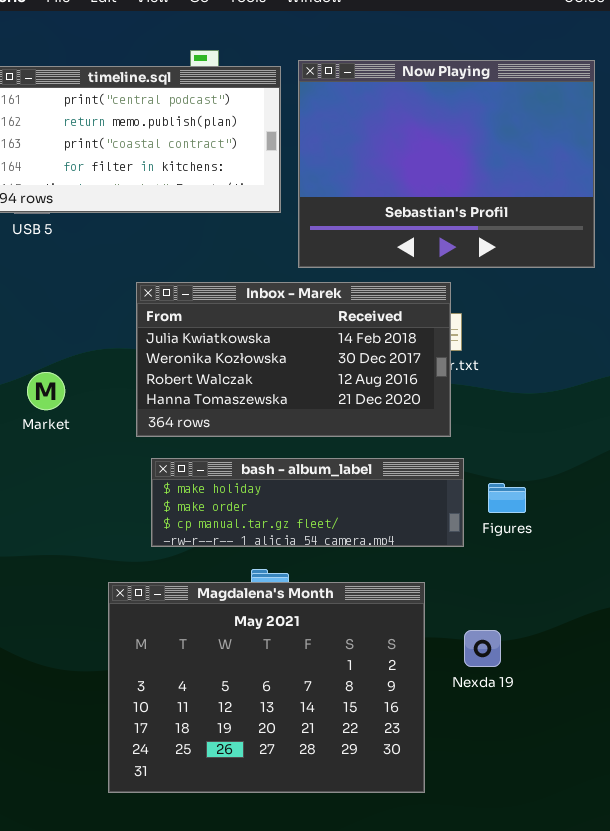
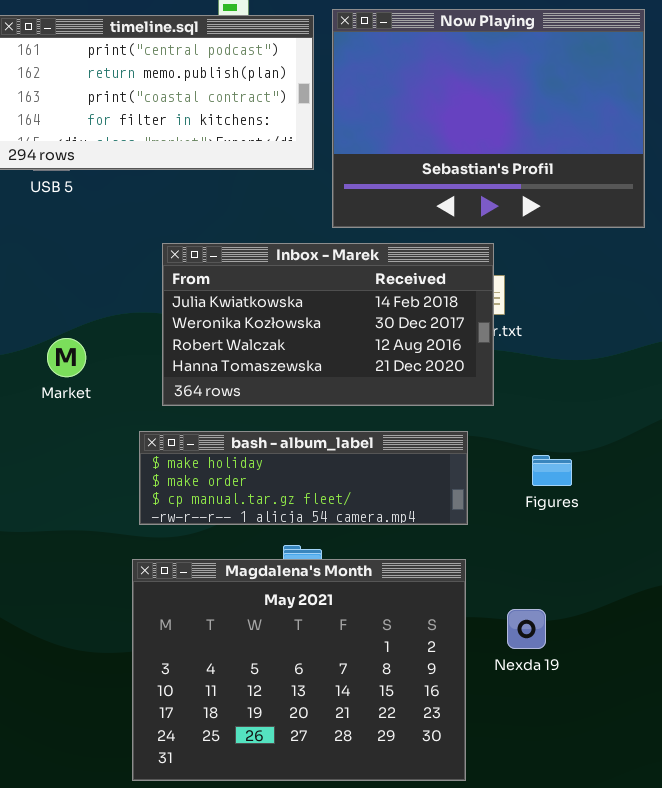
bash - album_label: [151,458,464,547] -> [139,431,468,525], moved

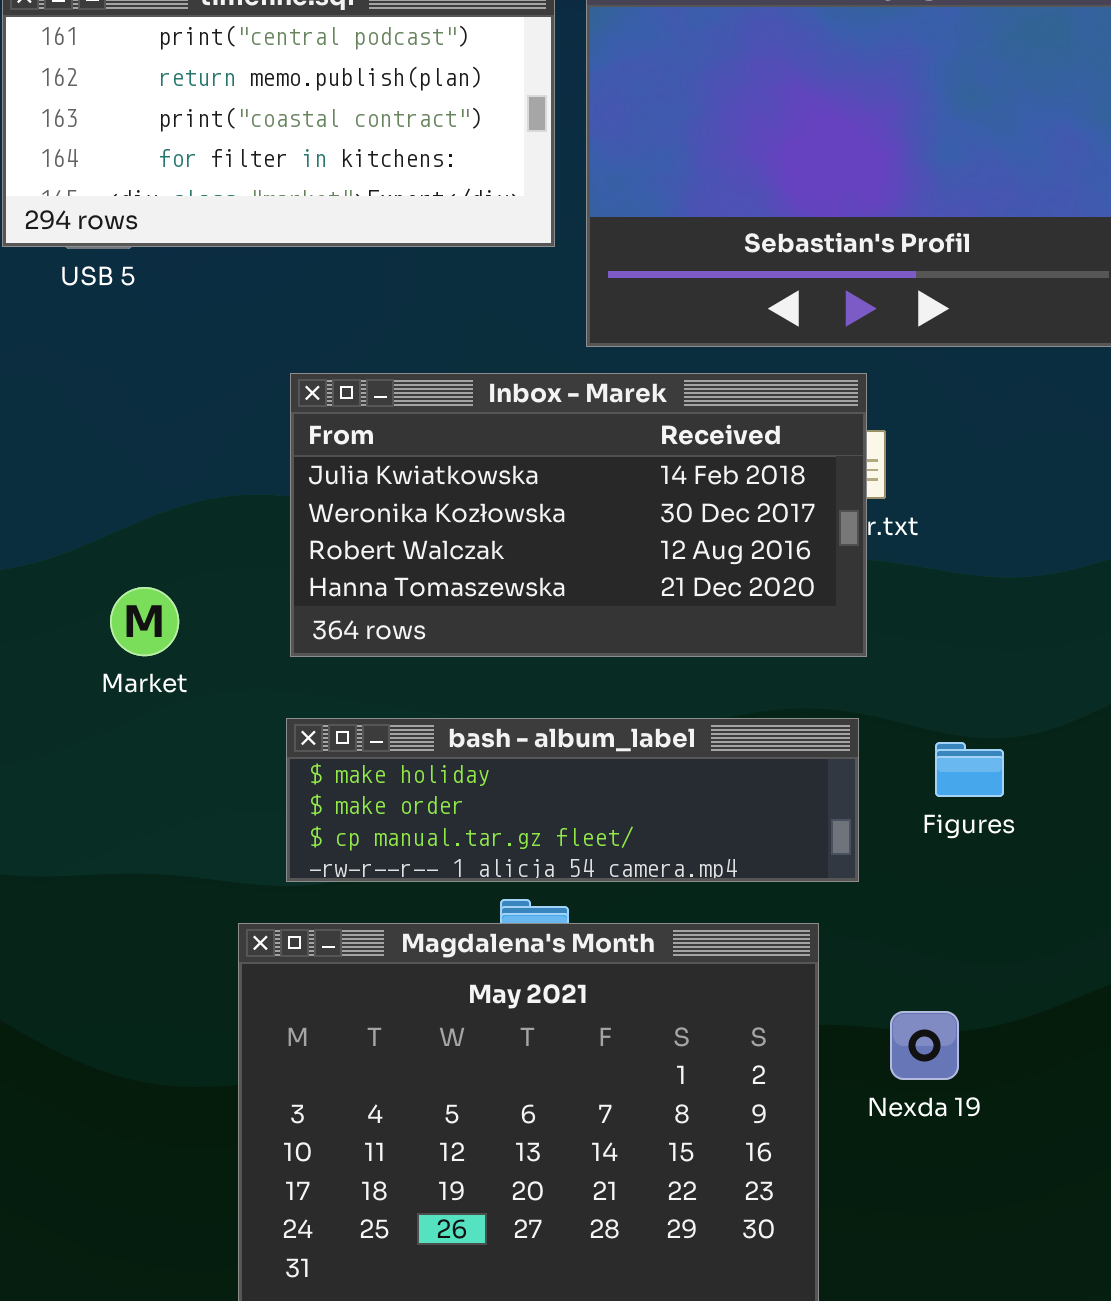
Market: [47,338,86,377] -> [110,587,179,656], moved
bash - album_label: [139,431,468,525] -> [286,718,859,882], moved

